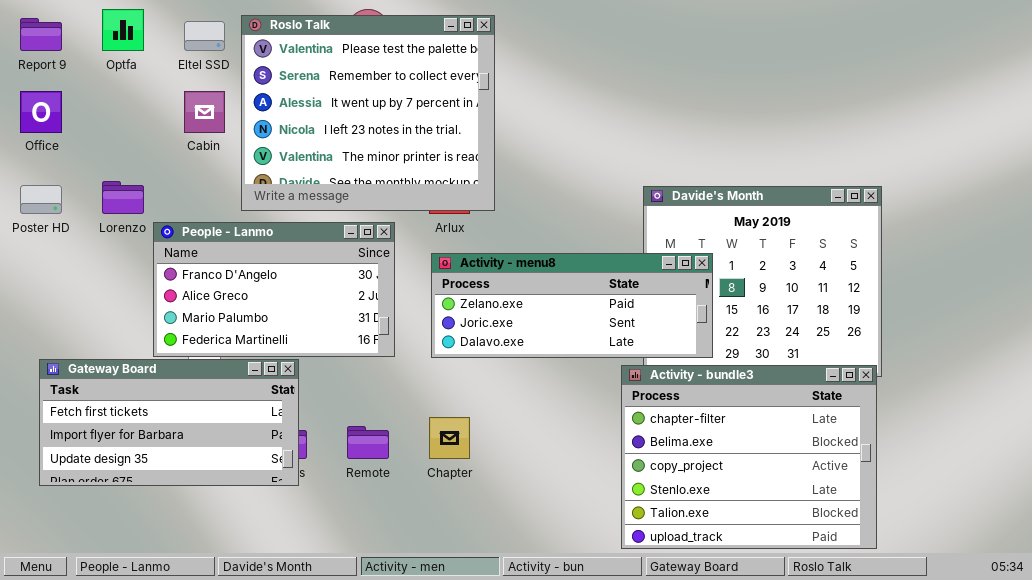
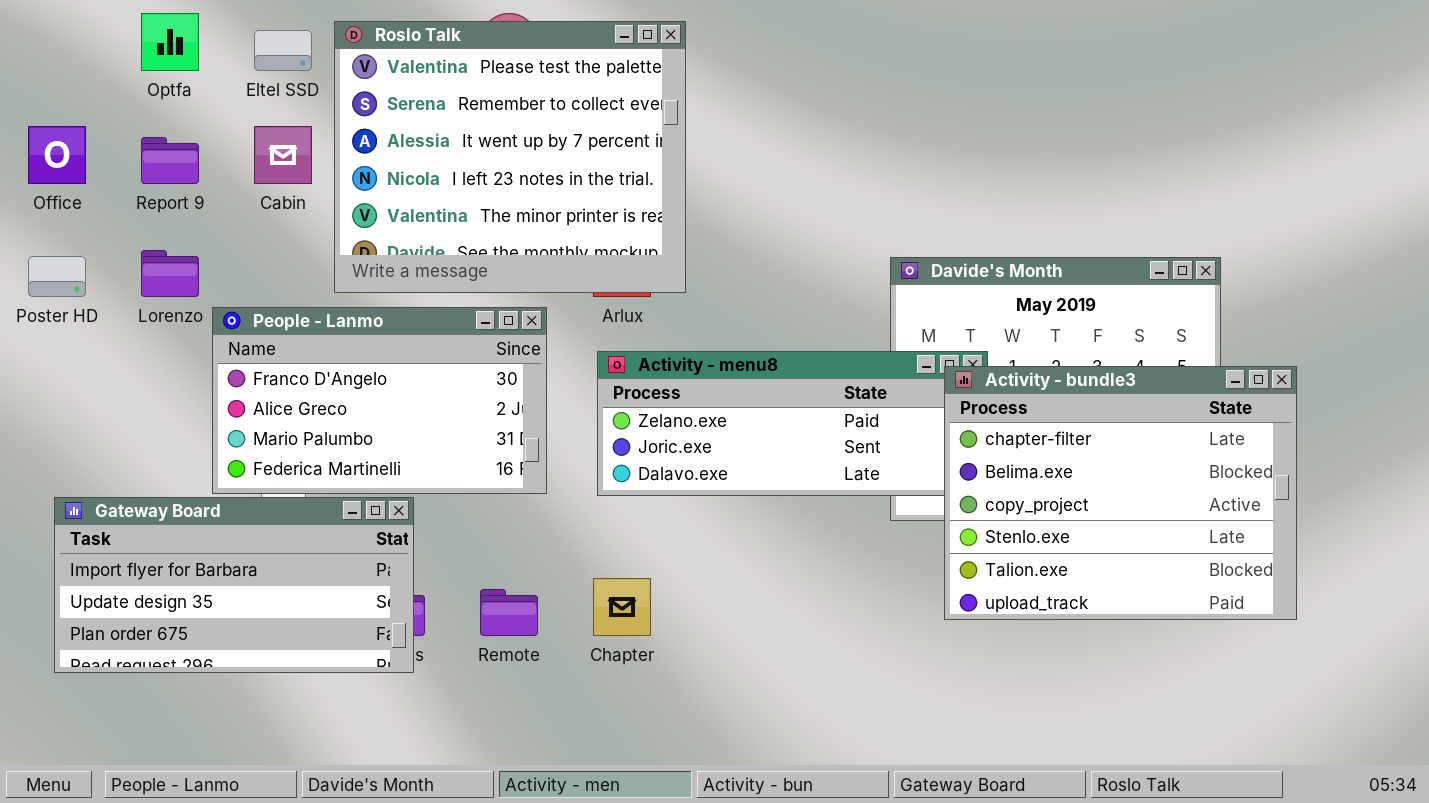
Report 9: [20,18,62,51] -> [141,137,199,184], moved
Gateway Board: [39,359,299,486] -> [54,497,414,673], scrolled down 1 row
Activity - bundle3: [621,365,877,549] -> [944,366,1297,620], moved

